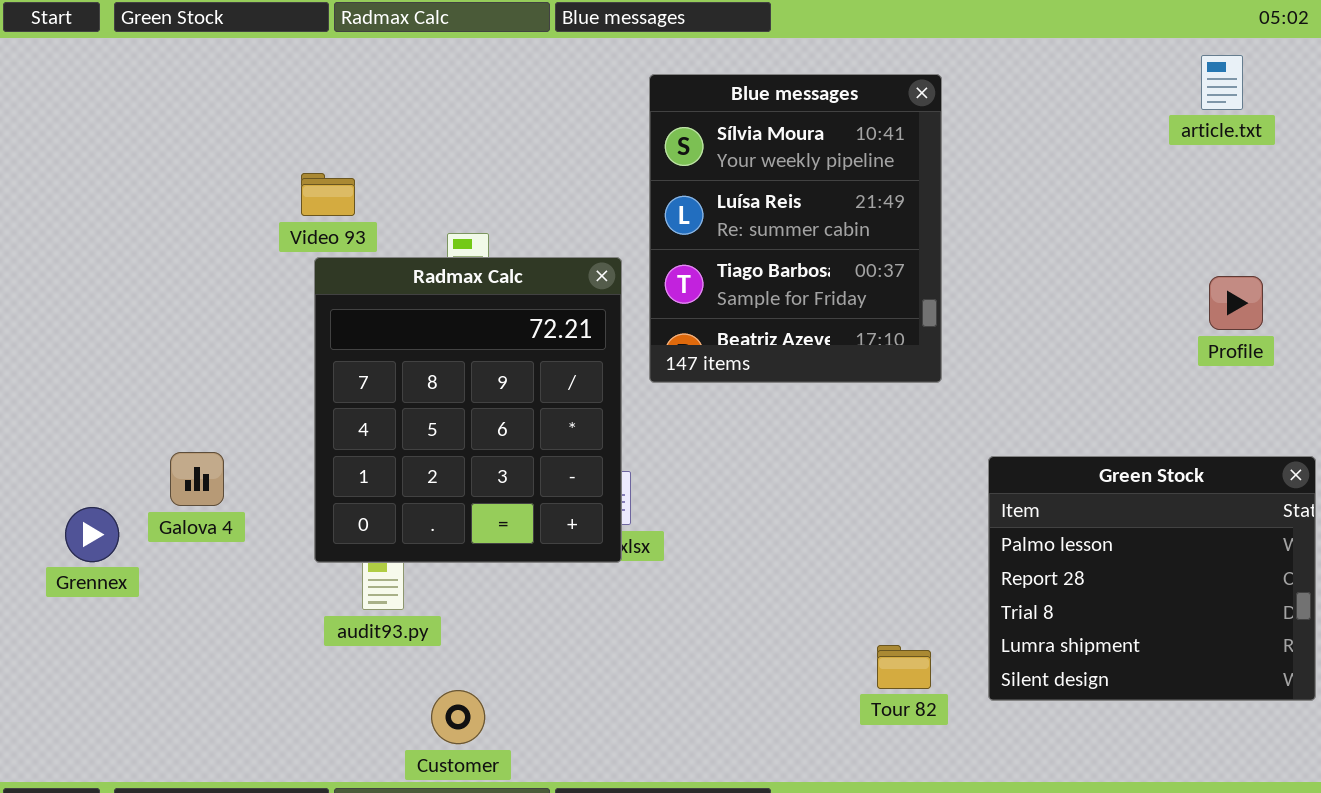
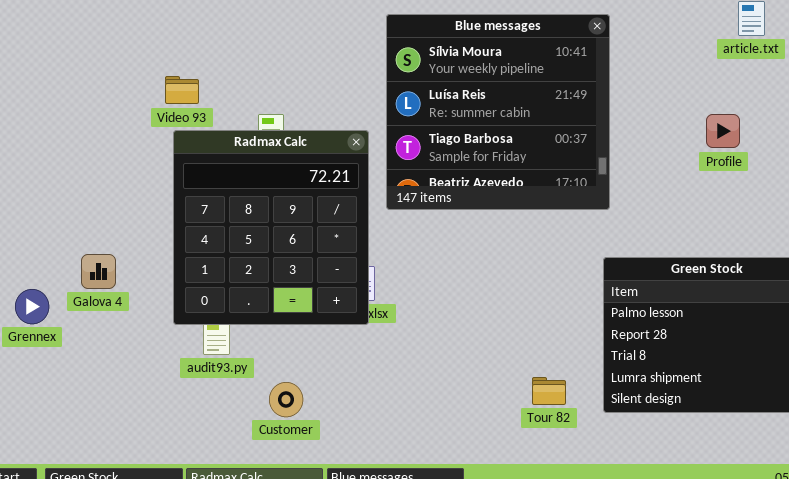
Blue messages: [649,74,942,383] -> [386,14,610,210], resized
Profile: [1209,276,1263,330] -> [706,114,740,148], moved
Customer: [431,690,485,744] -> [269,382,303,417], moved

